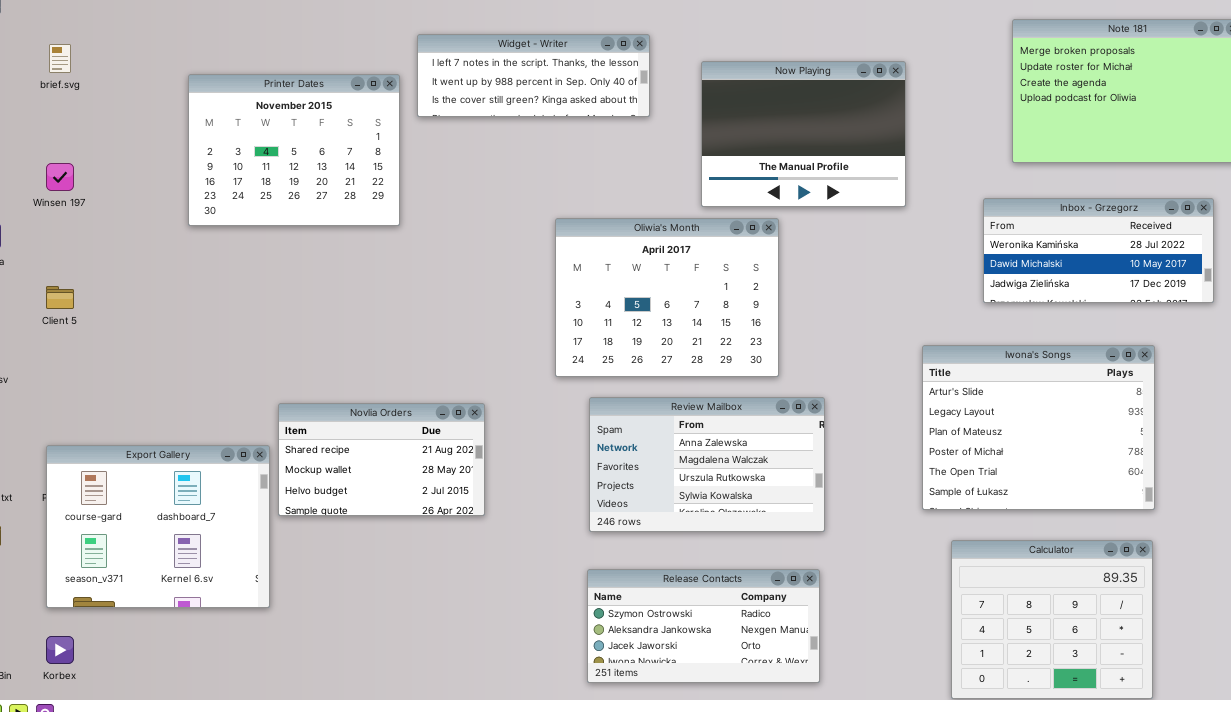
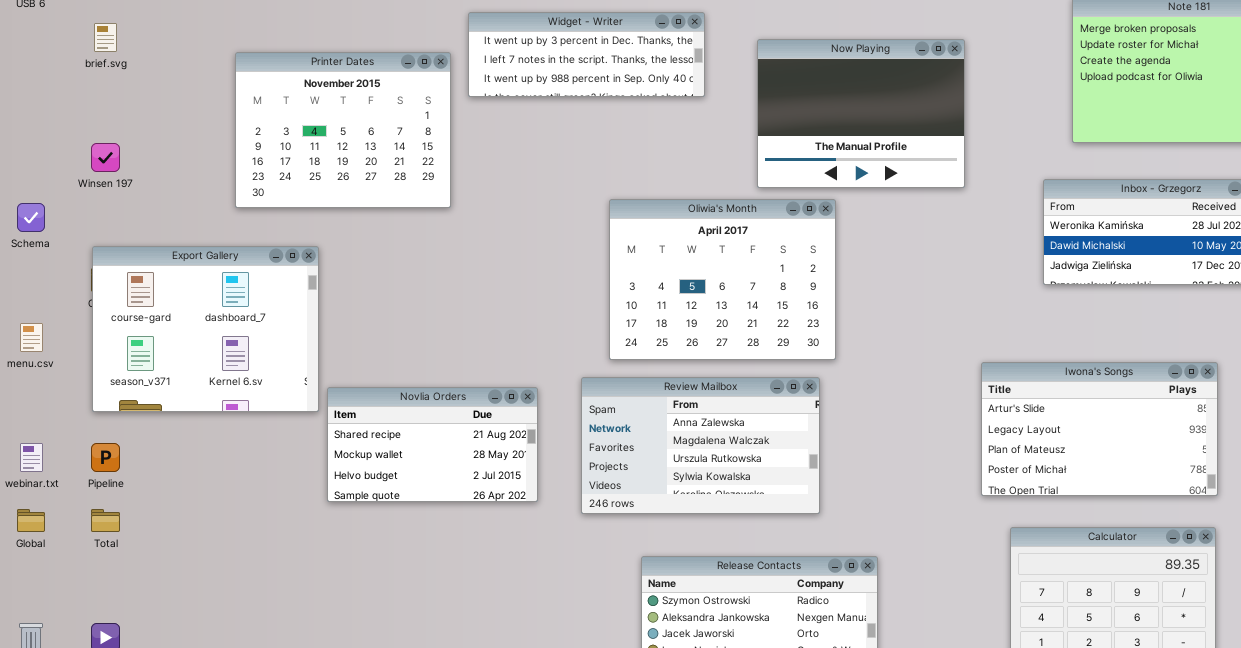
Widget - Writer: [417,34,650,117] -> [468,12,705,97], scrolled up 1 row
Iwona's Songs: [922,345,1155,510] -> [981,362,1218,496], resized
Review Mailbox: [589,397,825,532] -> [581,377,820,514], moved
Export Gallery: [46,445,270,608] -> [92,246,319,412], moved

